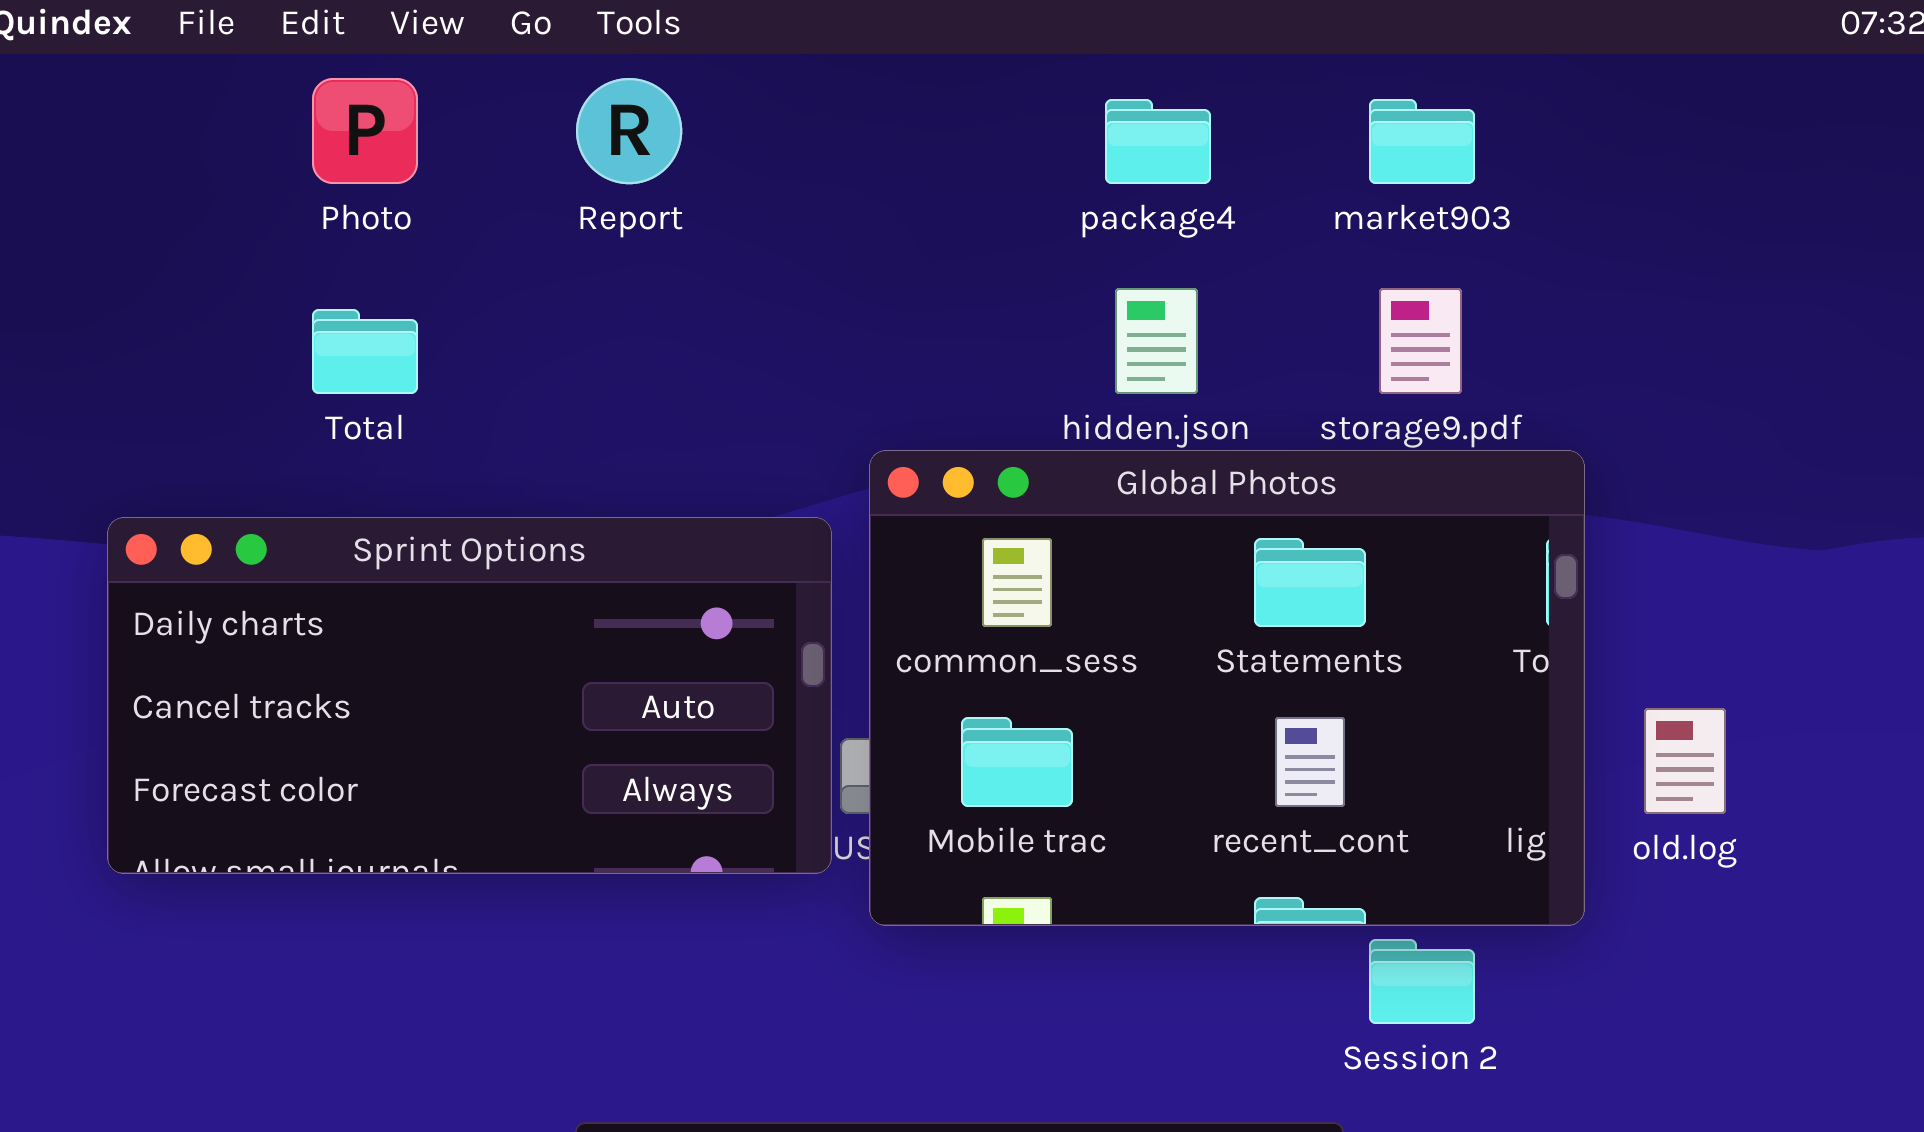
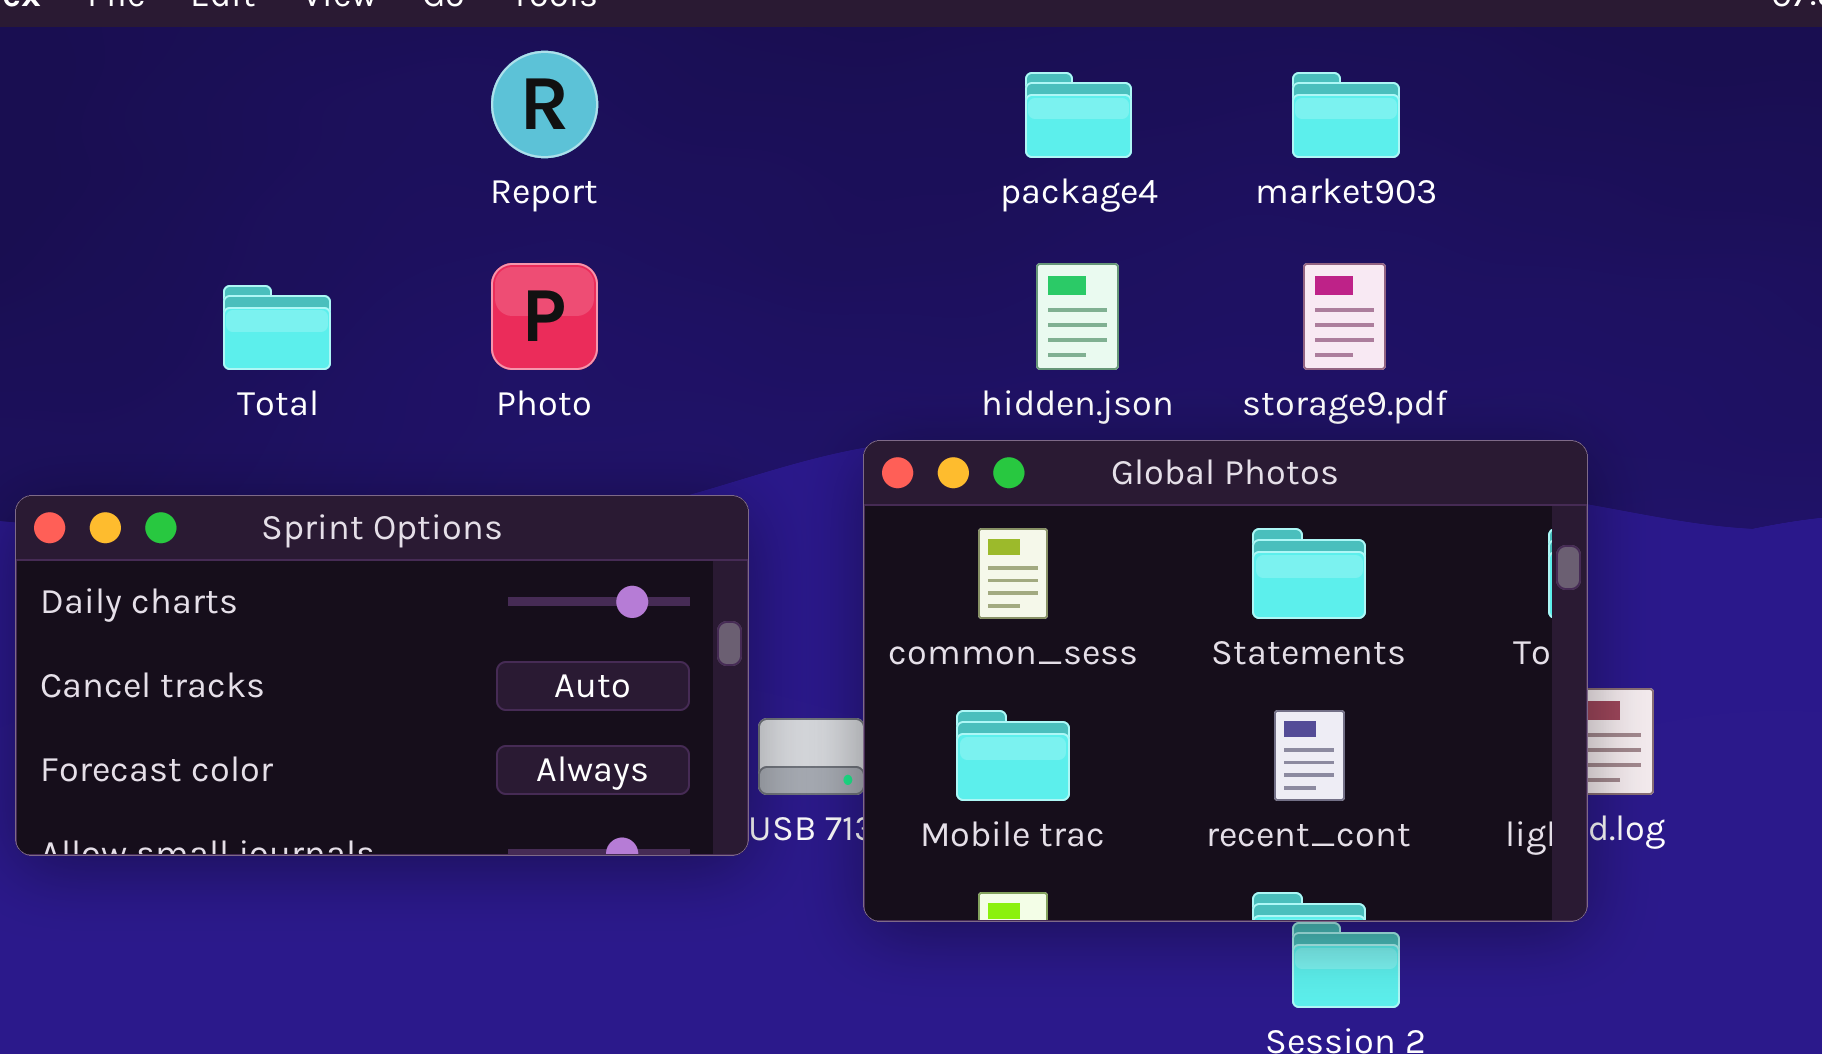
Photo: [312,78,418,184] -> [491,263,598,370], moved
Global Photos: [869,450,1585,926] -> [863,440,1588,922], moved

